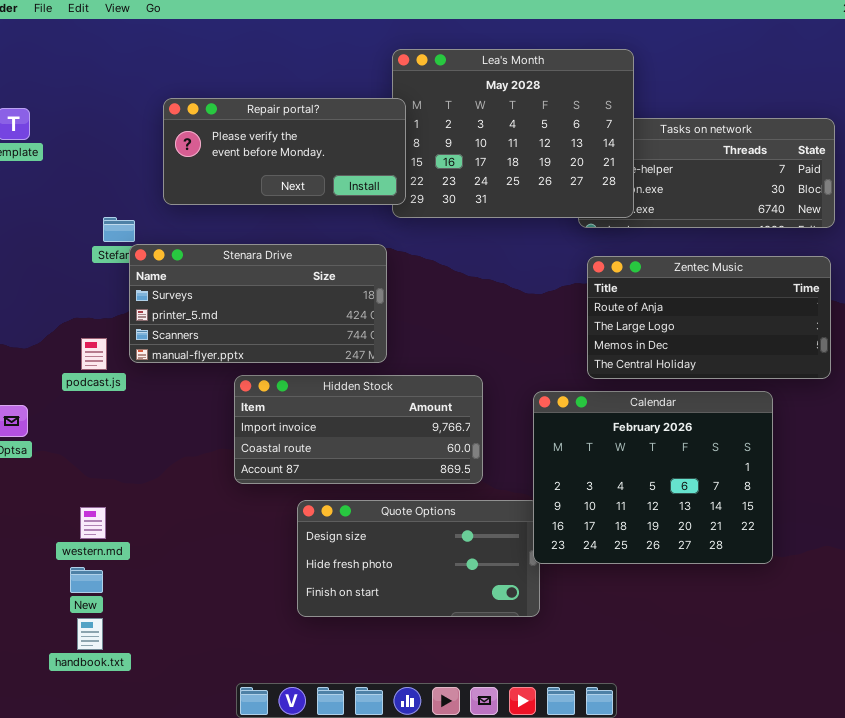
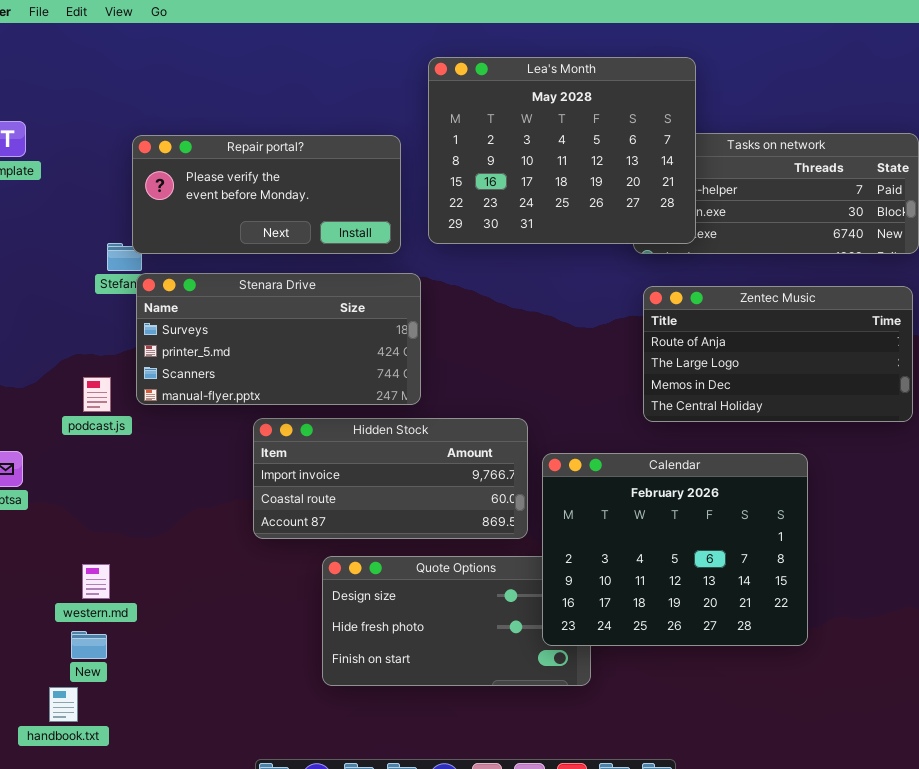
Repair portal?: [163,98,406,205] -> [132,135,401,254], moved
Calendar: [533,391,773,564] -> [542,453,808,646], moved
handbook.txt: [77,618,103,650] -> [49,687,78,722], moved

